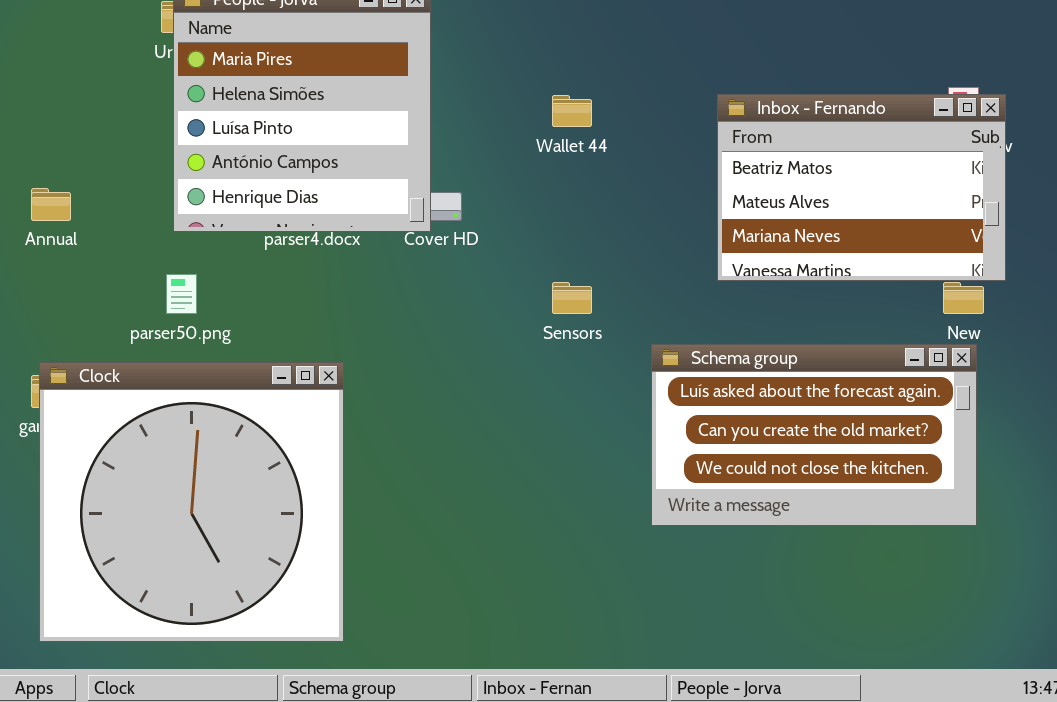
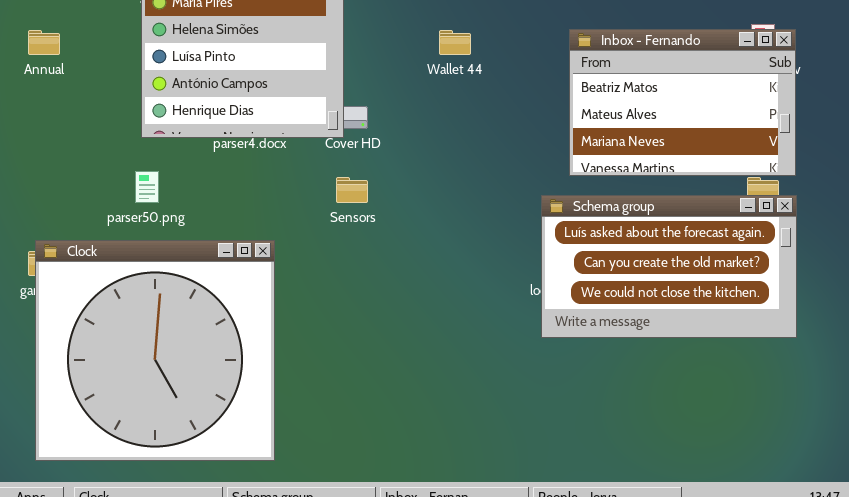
Annual: [31,188,71,221] -> [28,30,60,55], moved
Sensors: [552,282,592,314] -> [336,177,368,203], moved
Schema group: [651,344,977,526] -> [541,195,797,338], moved

